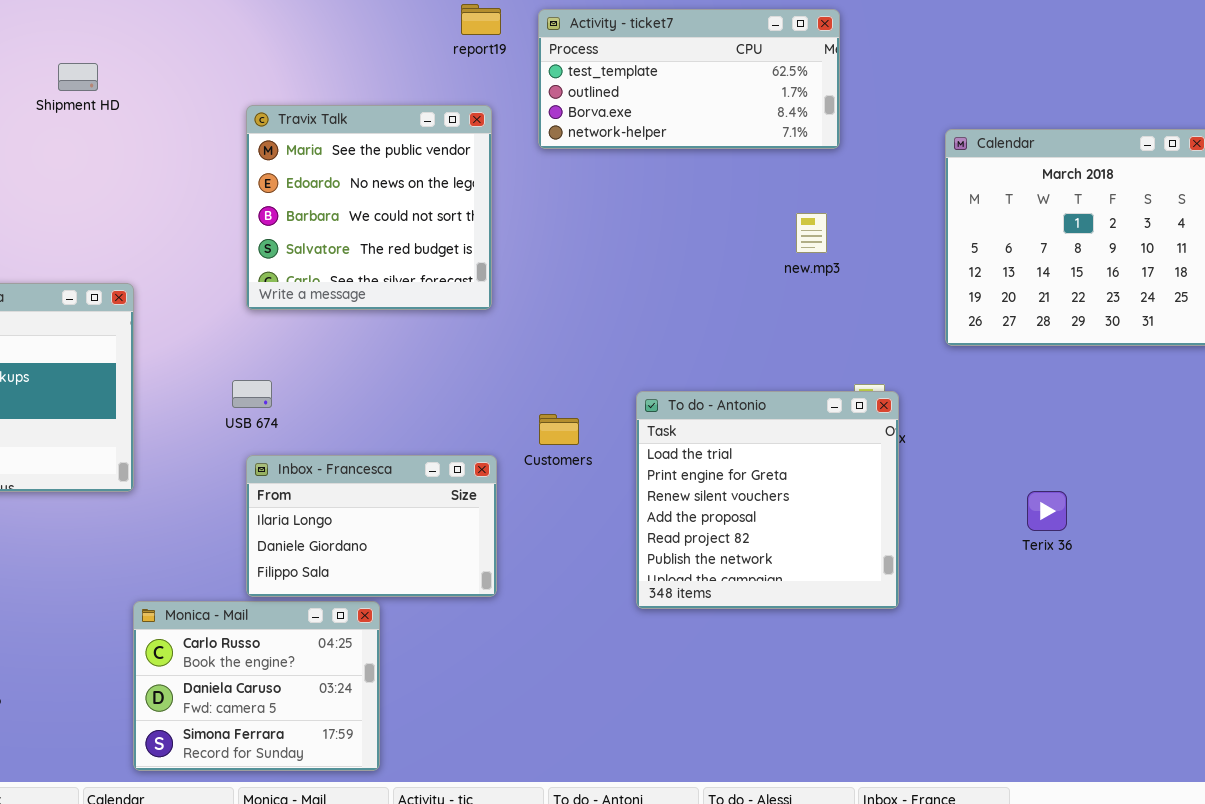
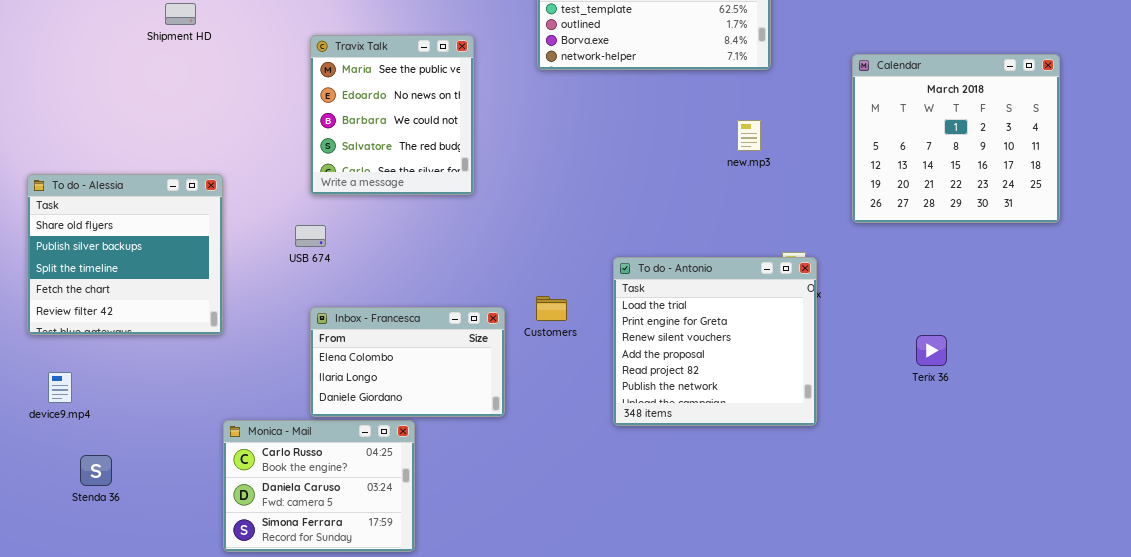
Travix Talk: [246,105,492,310] -> [310,35,474,195], resized
USB 674: [232,380,272,408] -> [295,225,326,247], moved
Customers: [539,414,579,445] -> [536,296,567,321], moved
Inbox - Francesca: [246,455,497,597] -> [310,307,505,417], scrolled up 1 row

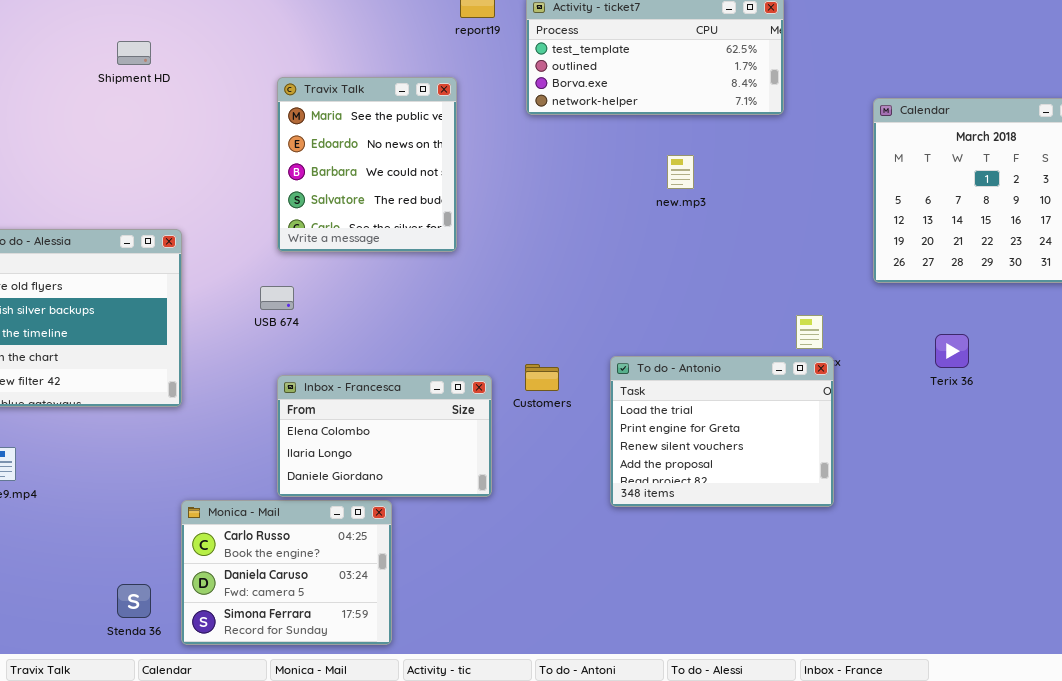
new.mp3: [737,120,761,151] -> [667,155,694,189], moved
To do - Antonio: [613,257,817,426] -> [610,356,834,507], resized
Terix 36: [916,335,947,366] -> [935,334,969,368], moved
Stenda 36: [80,455,112,486] -> [117,584,151,618], moved

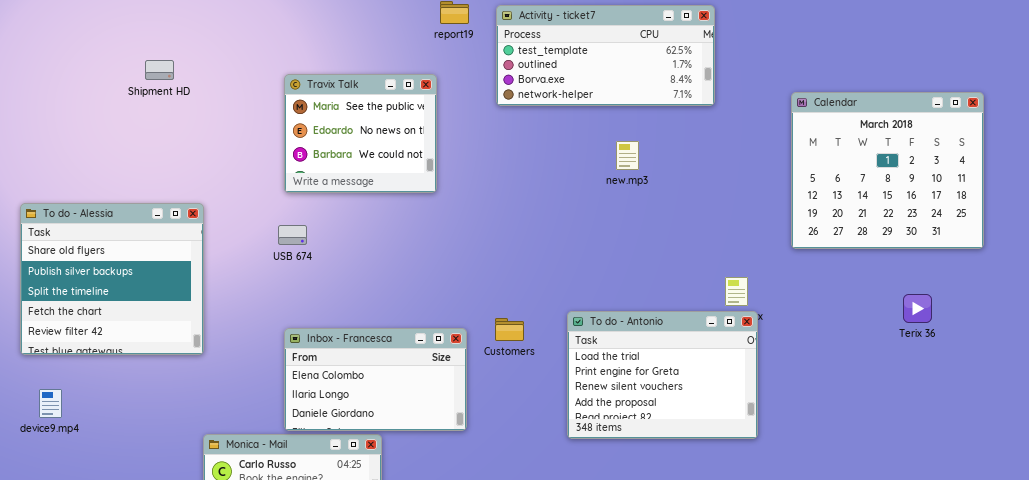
Shipment HD: [117,41,151,65] -> [145,60,174,80], moved
Travix Talk: [277,77,457,252] -> [284,74,437,193], resized
USB 674: [260,286,294,310] -> [278,225,307,245], moved
Terix 36: [935,334,969,368] -> [903,294,932,323], moved

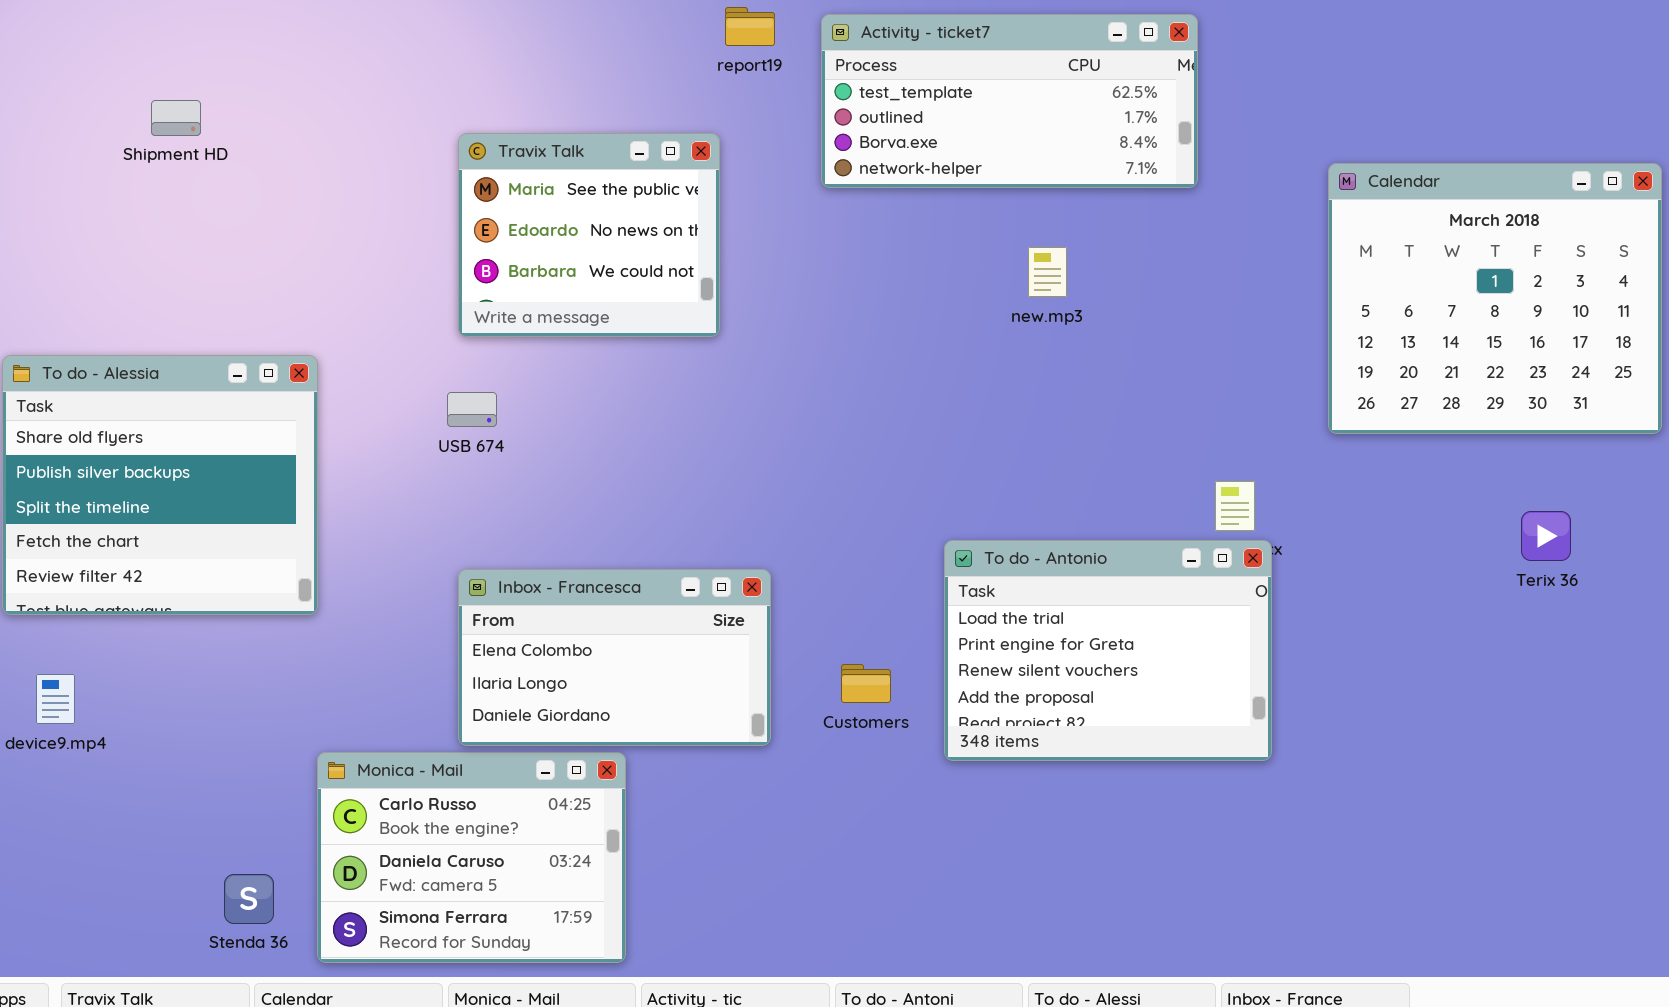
Shipment HD: [145,60,174,80] -> [151,100,201,136], moved
Customers: [495,318,524,341] -> [841,664,891,703], moved

